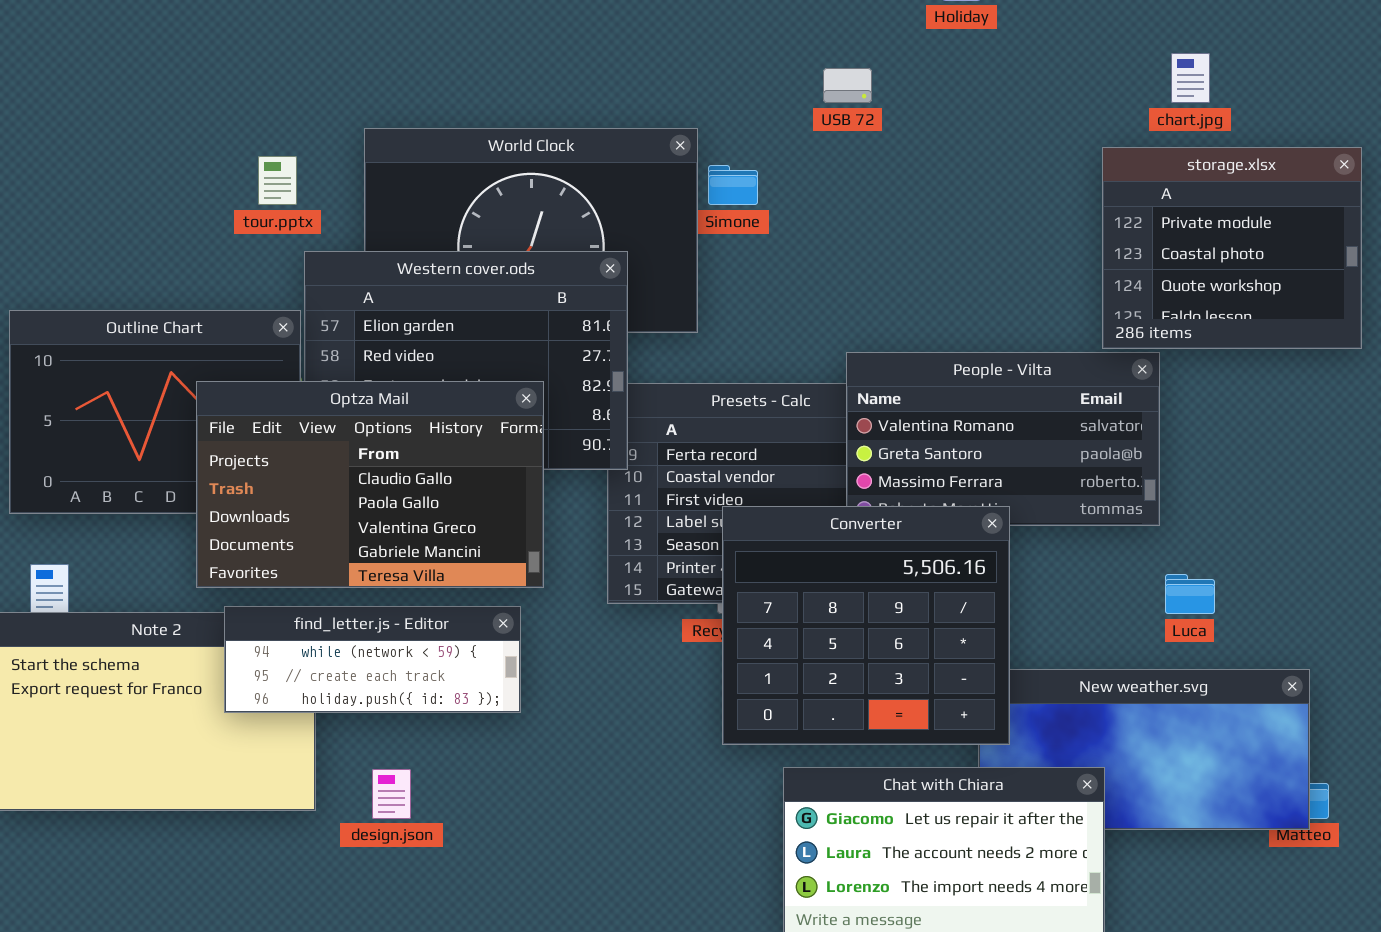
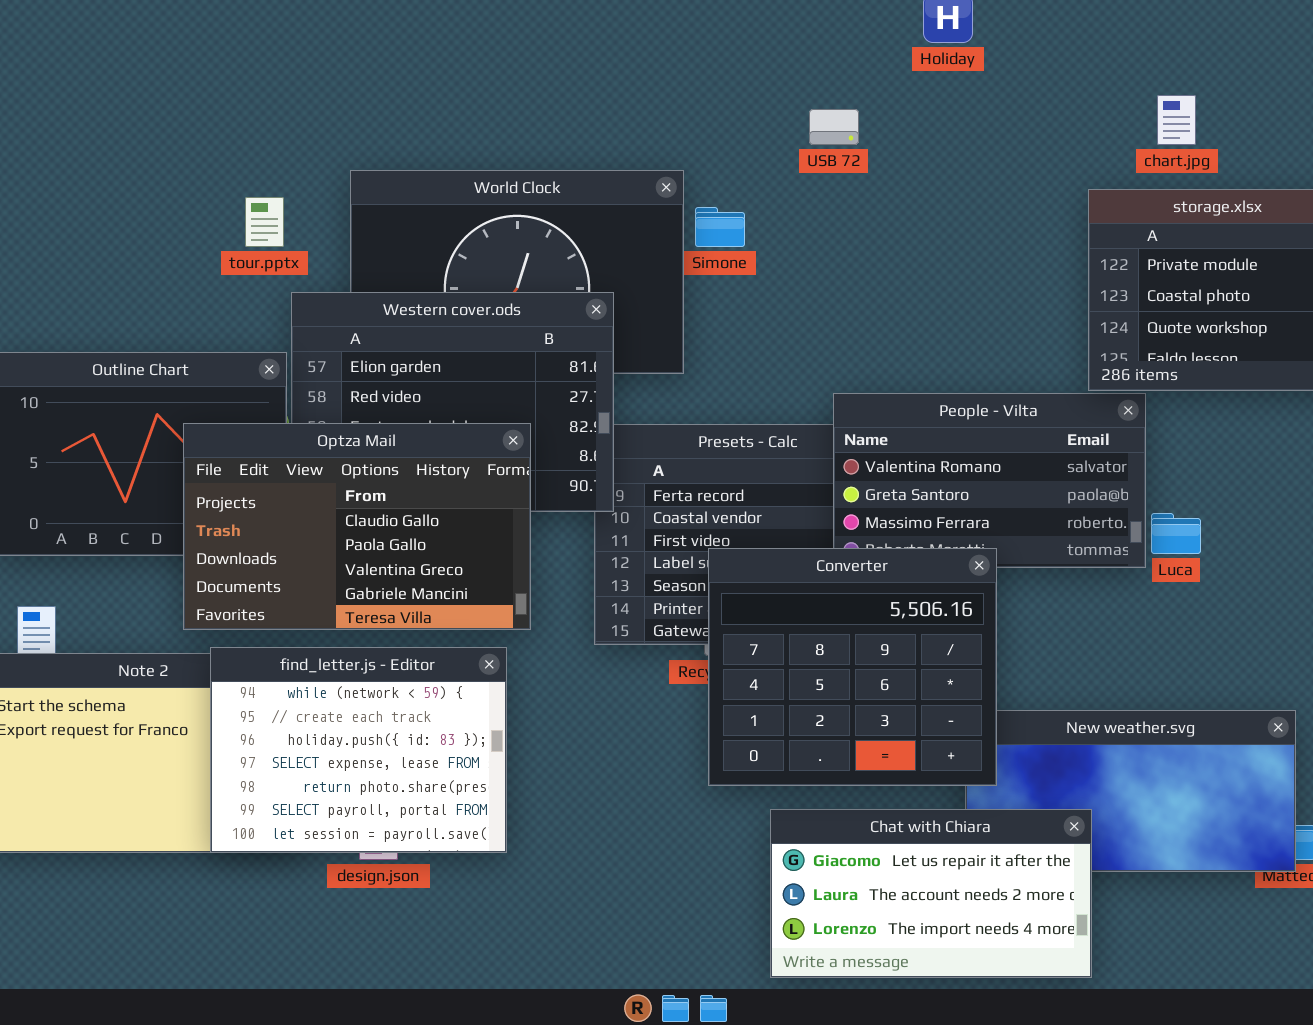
Luca: [1165,574,1215,614] -> [1151,513,1201,554], moved
find_letter.js - Editor: [224,606,521,713] -> [210,647,507,853], resized

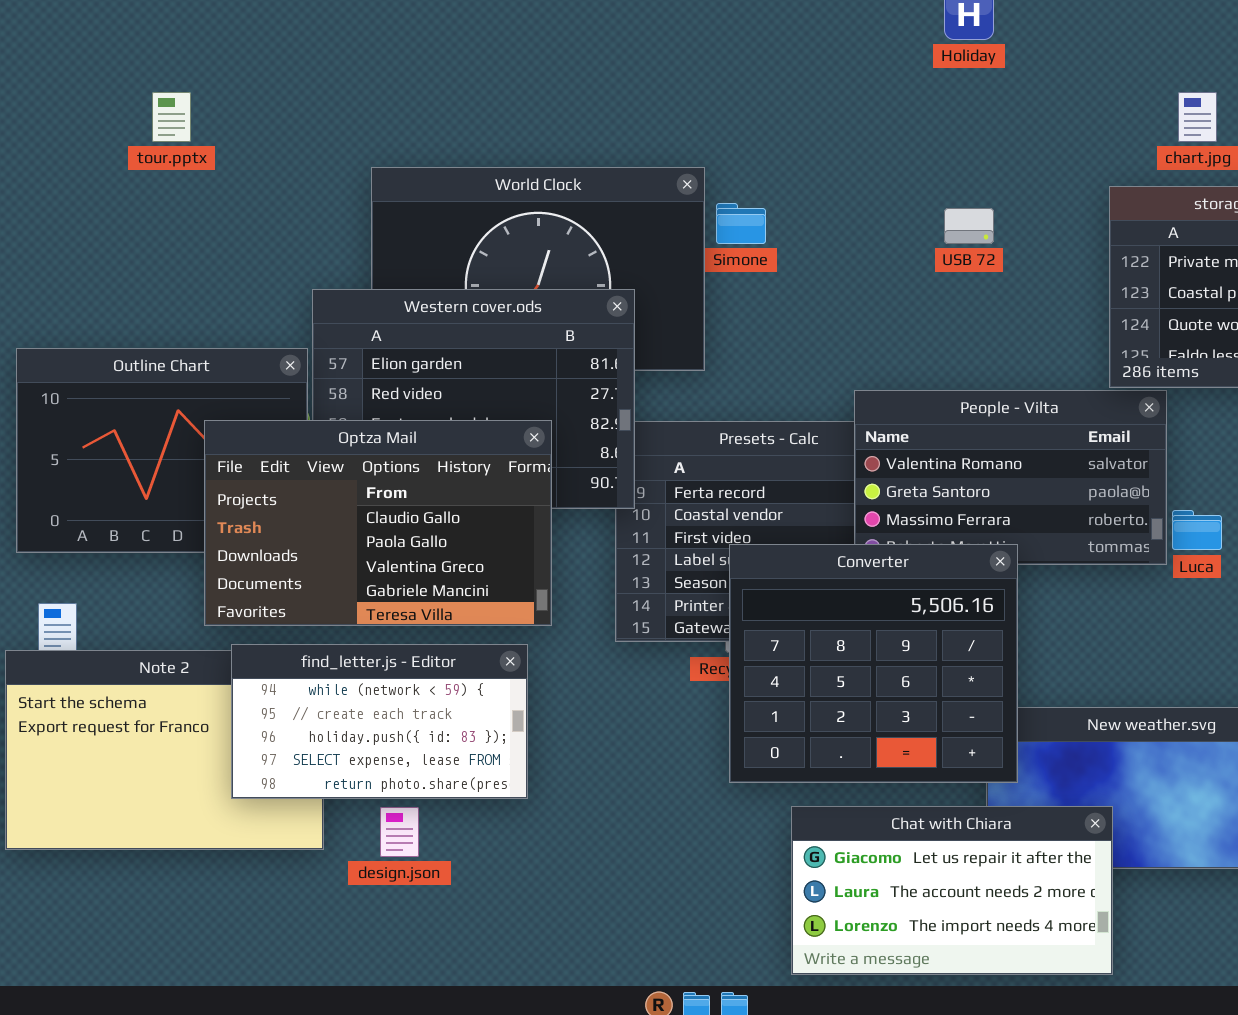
USB 72: [809,109,859,145] -> [944,208,994,244], moved
tour.pptx: [245,197,284,247] -> [152,92,191,142], moved
find_letter.js - Editor: [210,647,507,853] -> [231,644,528,799], resized

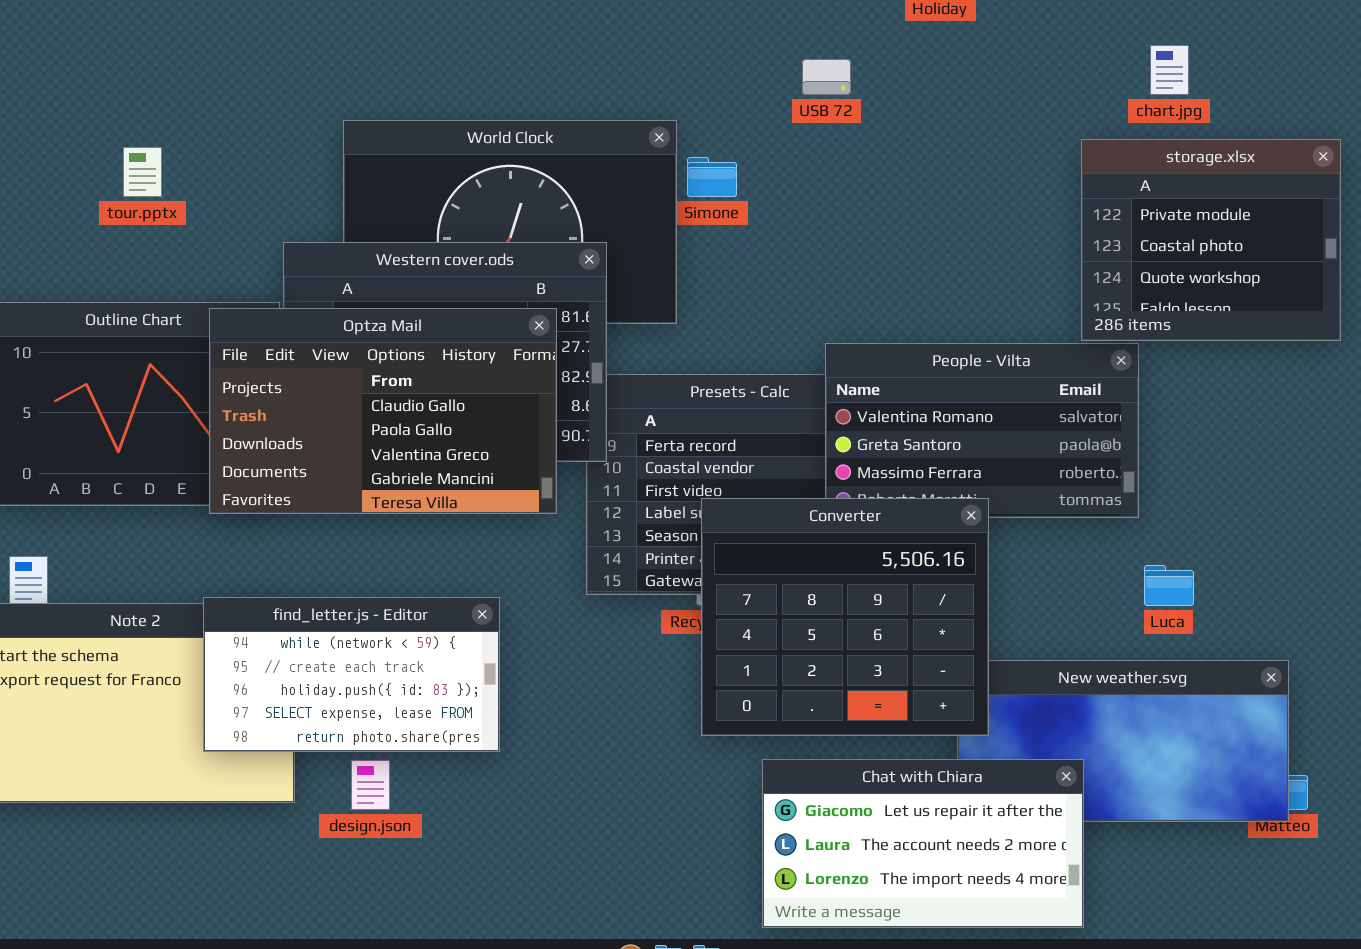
tour.pptx: [152,92,191,142] -> [123,147,162,197], moved
USB 72: [944,208,994,244] -> [802,59,851,95], moved
Optza Mail: [204,420,552,626] -> [209,308,557,514], moved
Luca: [1172,510,1222,550] -> [1144,565,1194,606], moved

